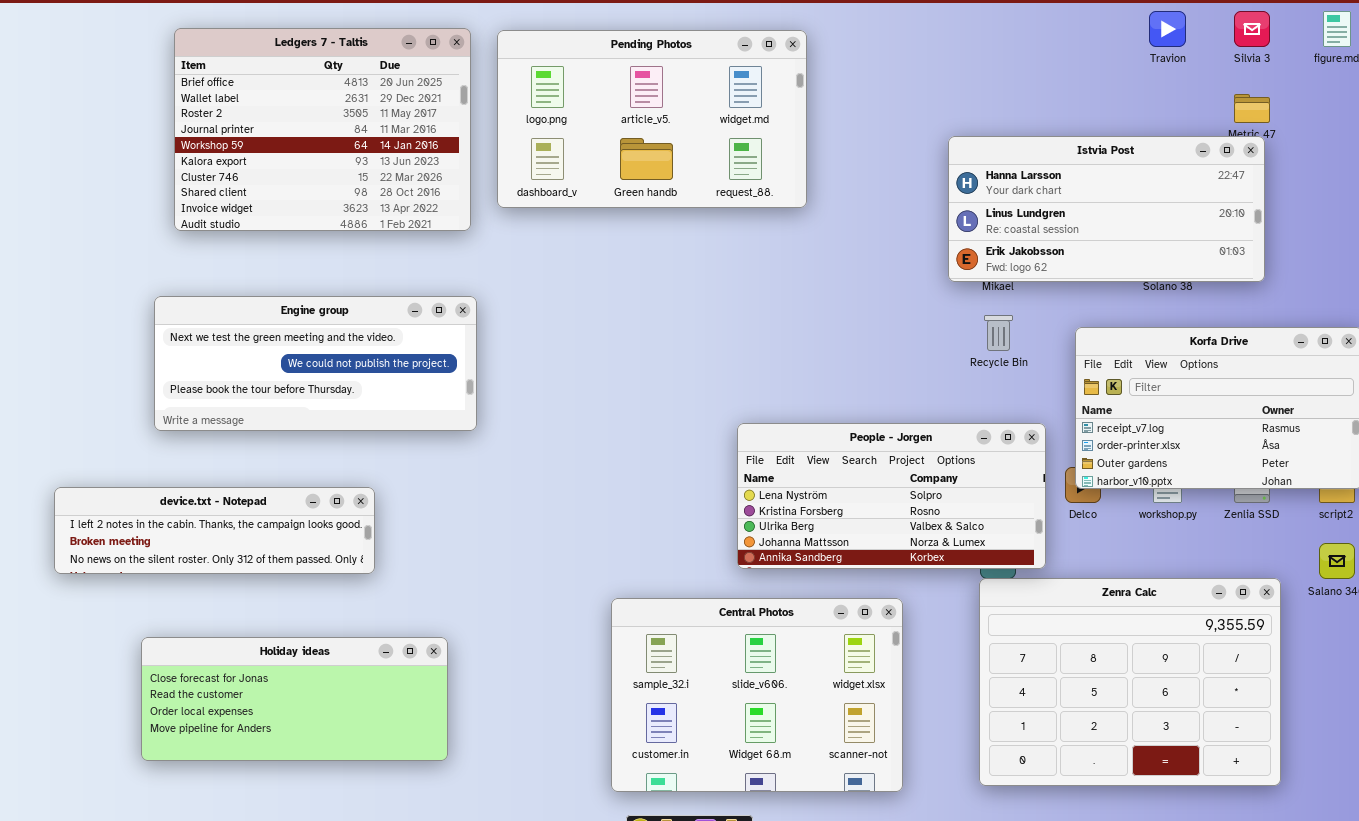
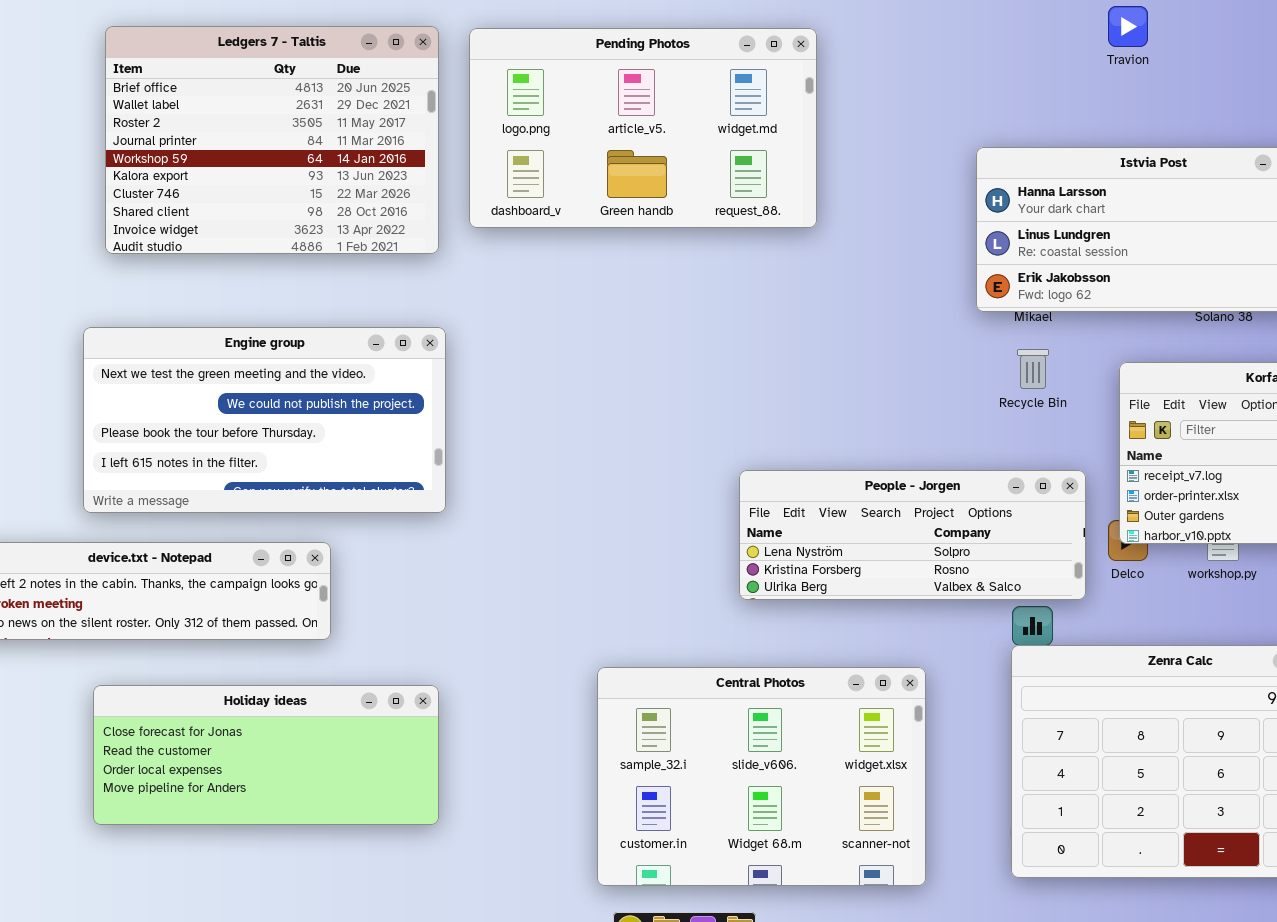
Travion: [1149,11,1186,47] -> [1108,6,1148,47], moved
Engine group: [154,296,477,431] -> [83,327,446,513], resized
People - Jorgen: [737,423,1046,569] -> [739,470,1086,600], resized
Holiday ideas: [141,637,448,761] -> [93,685,439,825], moved

